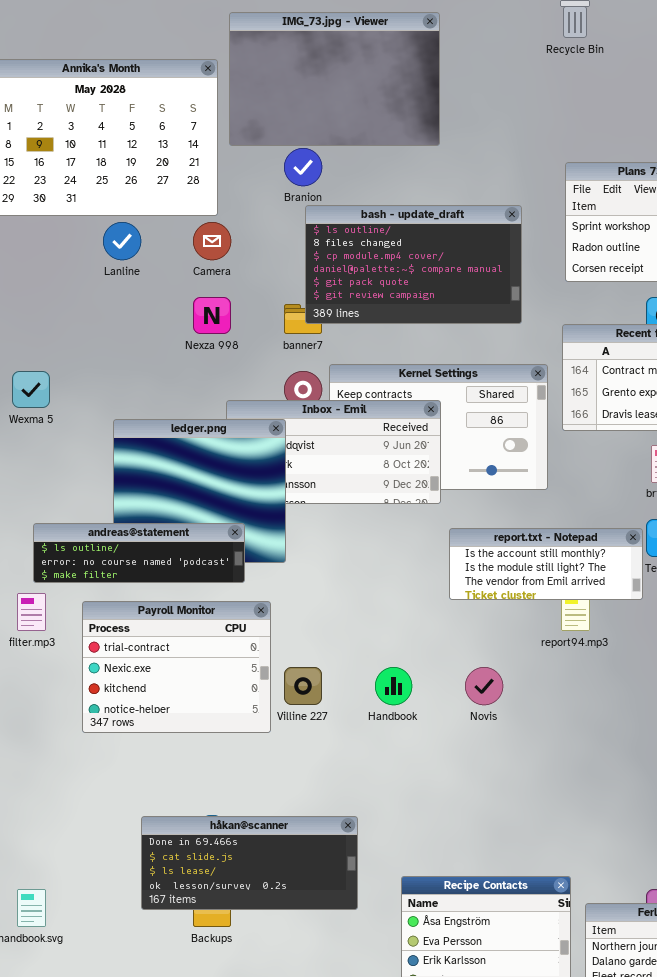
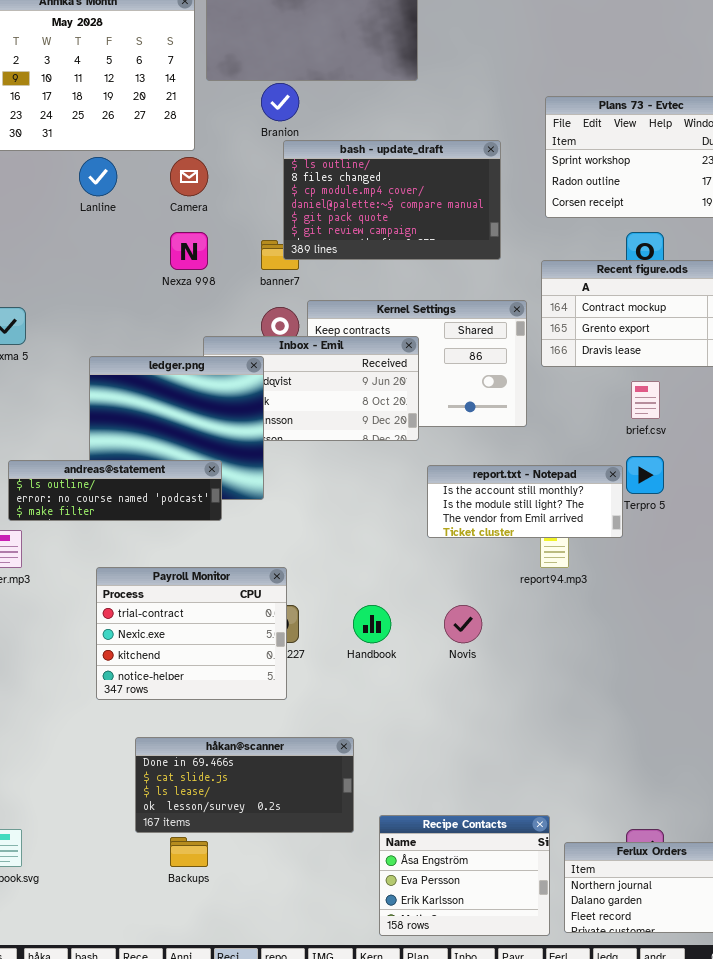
Payroll Monitor: [82,601,271,733] -> [96,567,287,700], moved
håkan@scanner: [141,816,358,910] -> [135,737,354,833], moved

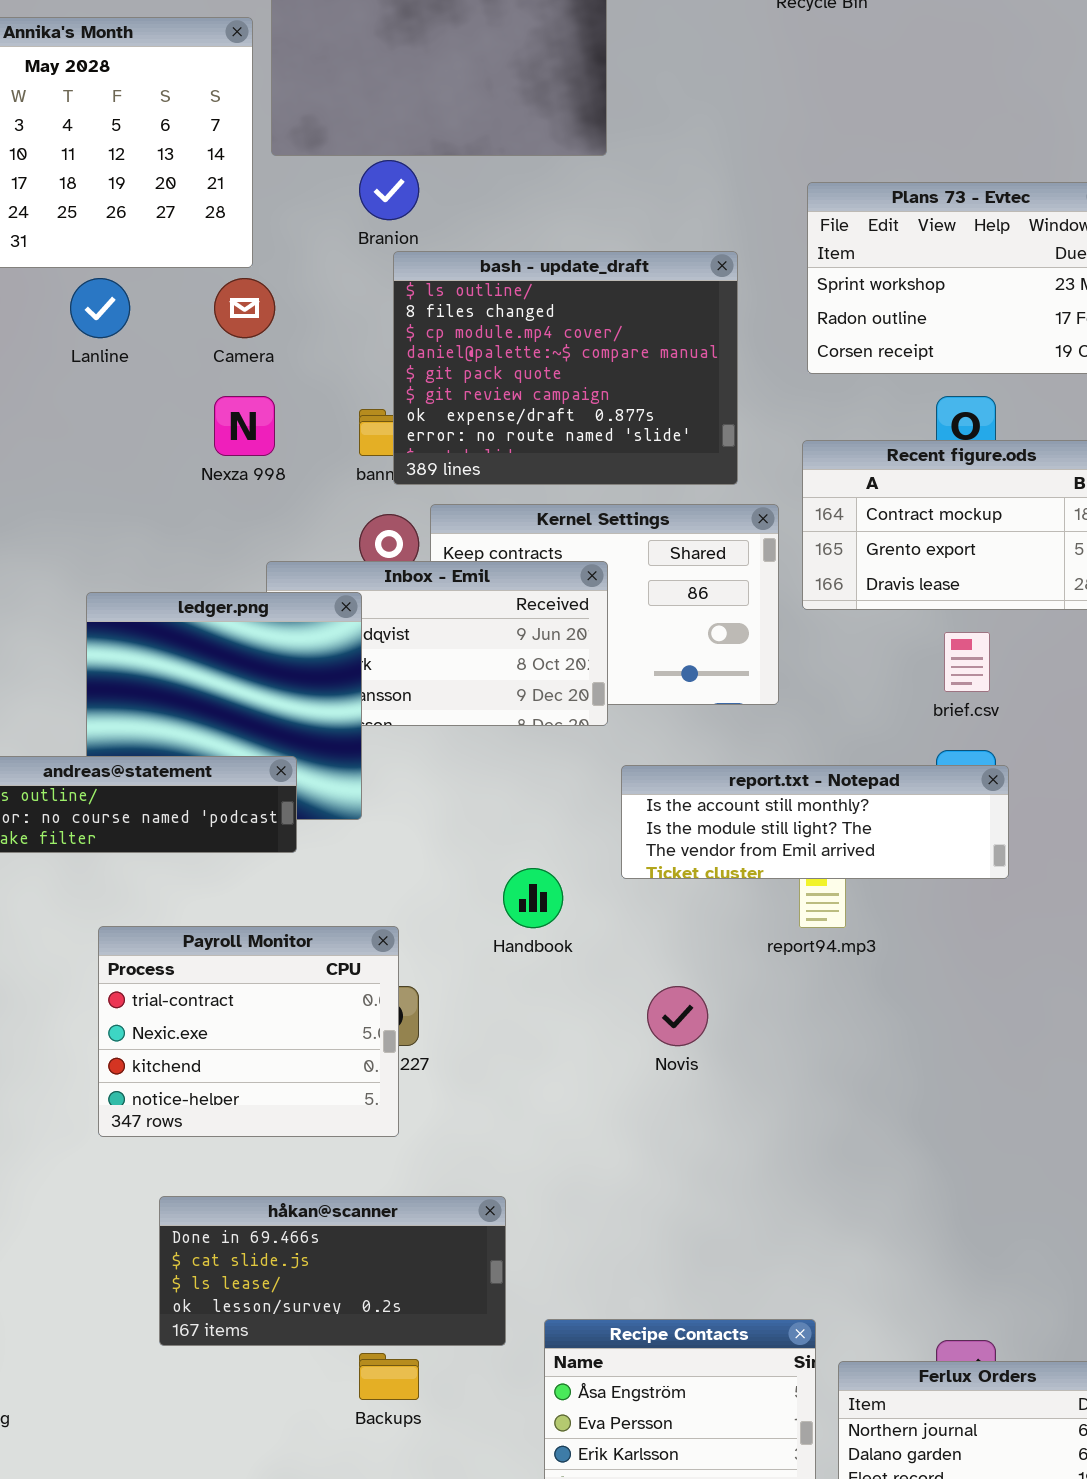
bash - update_draft: [283,140,501,260] -> [393,251,738,485], resized
report.txt - Notepad: [427,465,623,538] -> [621,765,1009,879], resized
Handbook: [353,605,391,643] -> [503,868,563,928], moved
Backups: [170,837,208,867] -> [359,1353,419,1400], moved

